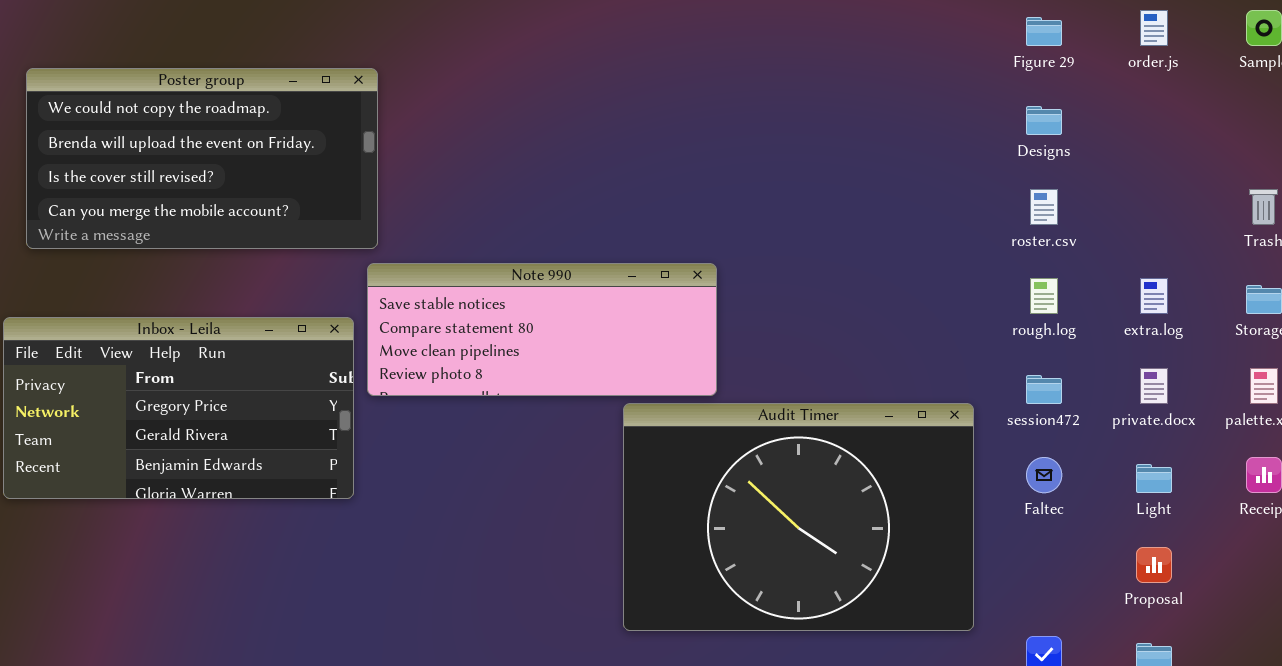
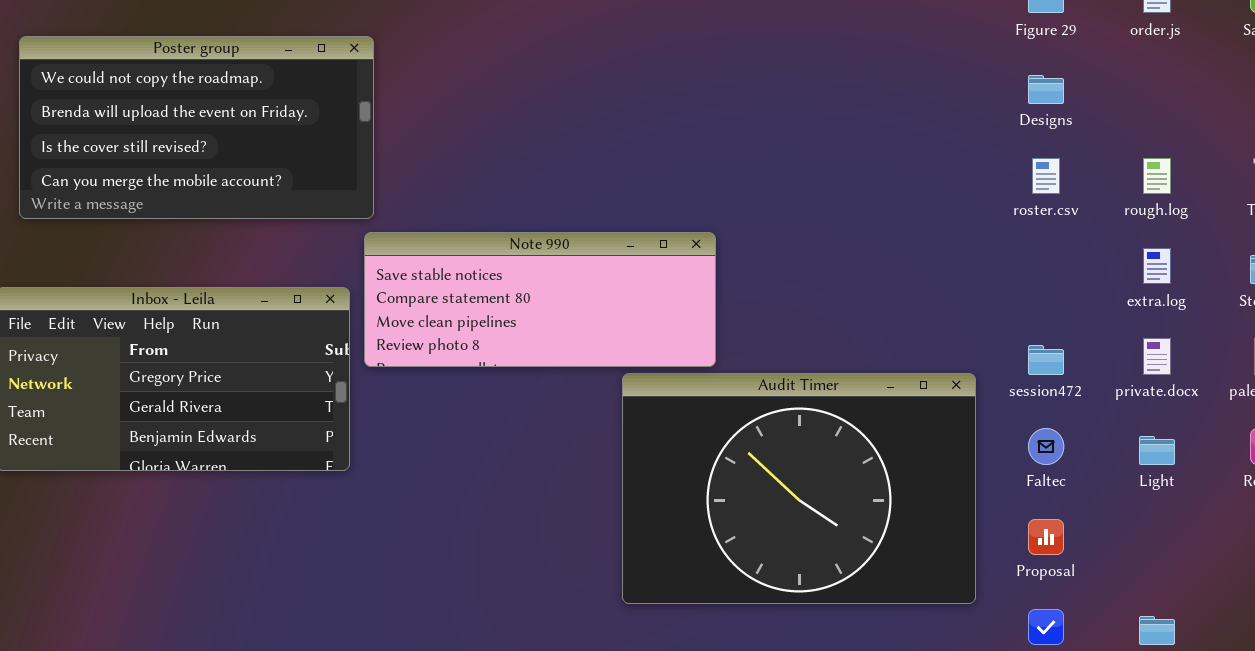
rough.log: [1030,278,1058,314] -> [1143,158,1171,194], moved
Proposal: [1136,547,1172,583] -> [1028,519,1064,555], moved

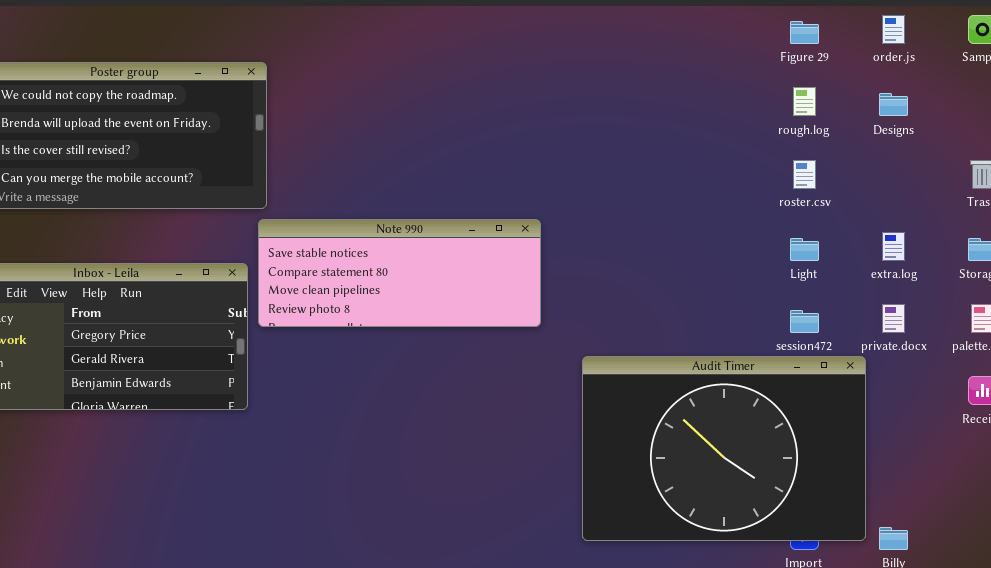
Designs: [1028,75,1064,104] -> [879,93,908,116], moved
rough.log: [1143,158,1171,194] -> [793,87,816,116], moved
Audit Timer: [622,373,976,604] -> [582,356,866,541], moved
Light: [1139,436,1175,465] -> [790,238,819,261], moved

